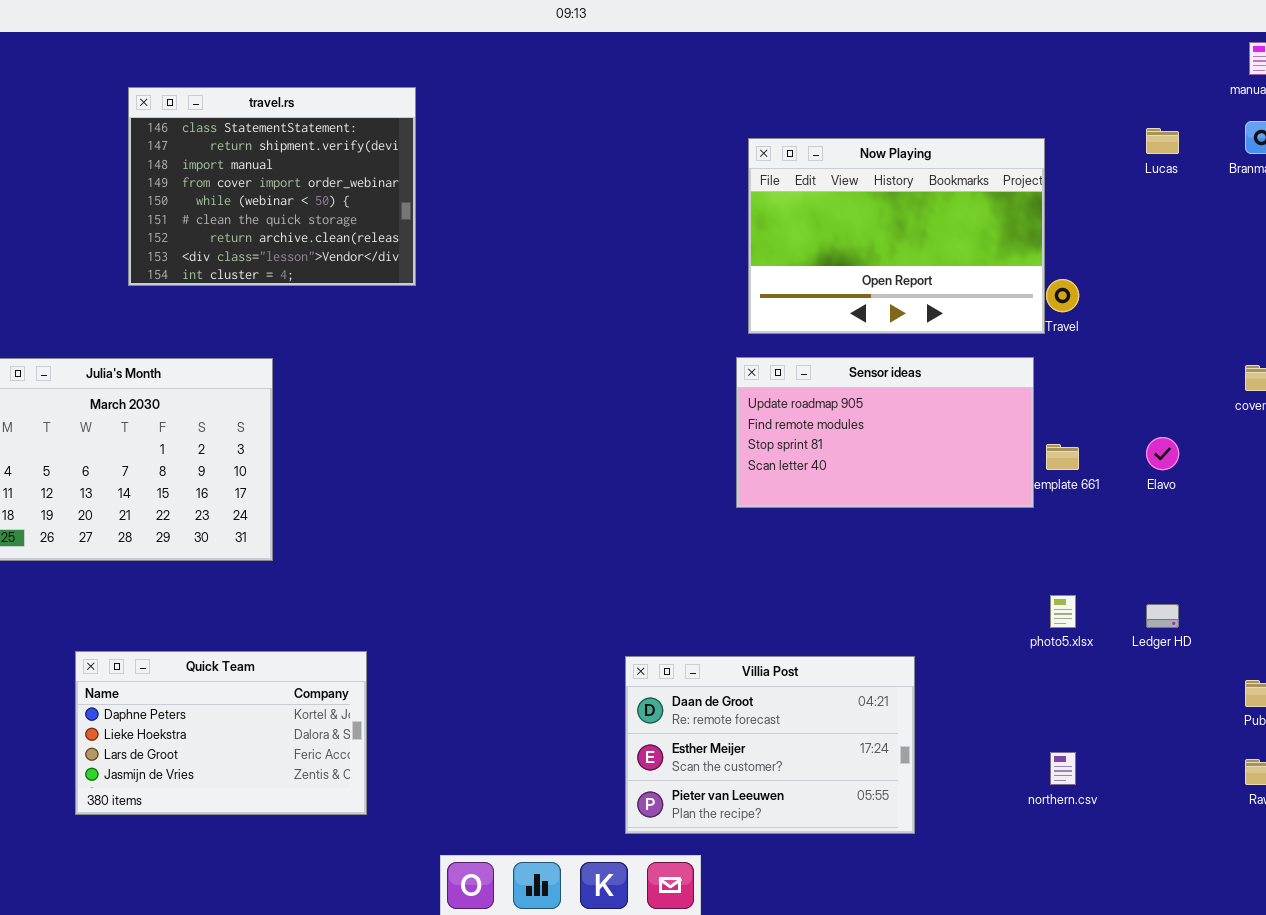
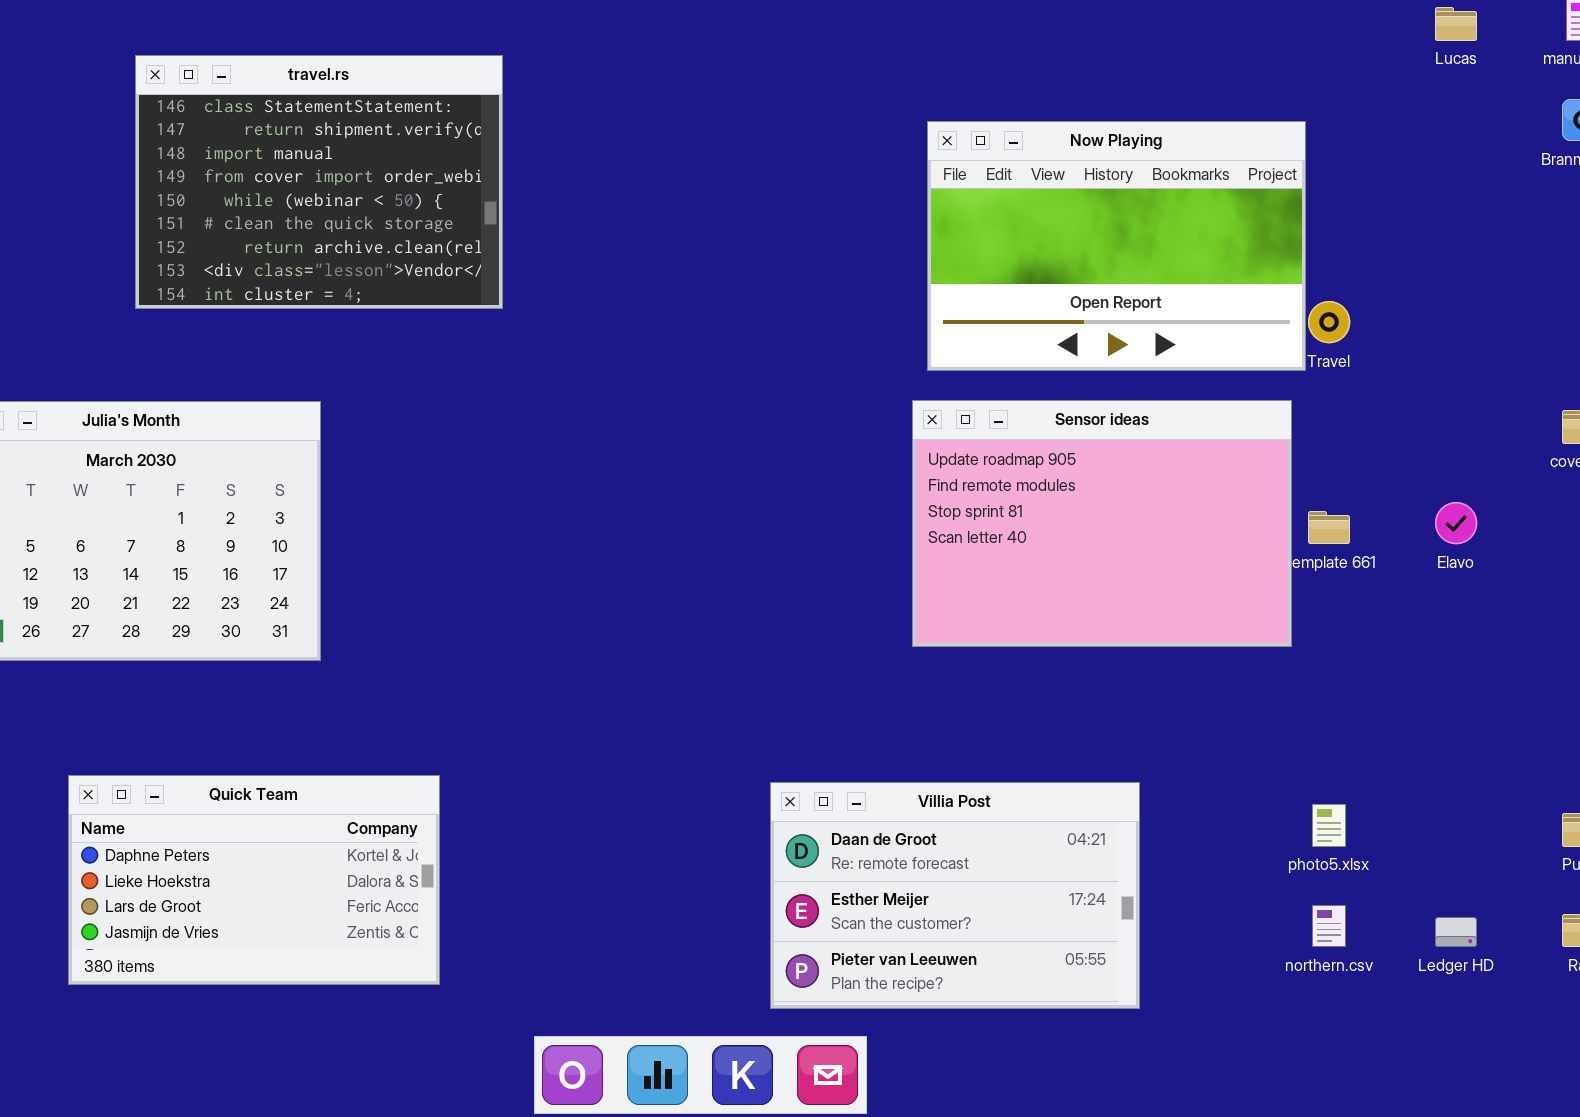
Lucas: [1146,128,1179,154] -> [1435,7,1477,41], moved
Sensor ideas: [736,357,1034,508] -> [912,400,1292,647], resized
photo5.xlsx: [1050,595,1076,628] -> [1312,804,1346,847], moved
Ledger HD: [1146,604,1179,628] -> [1435,917,1477,947], moved

